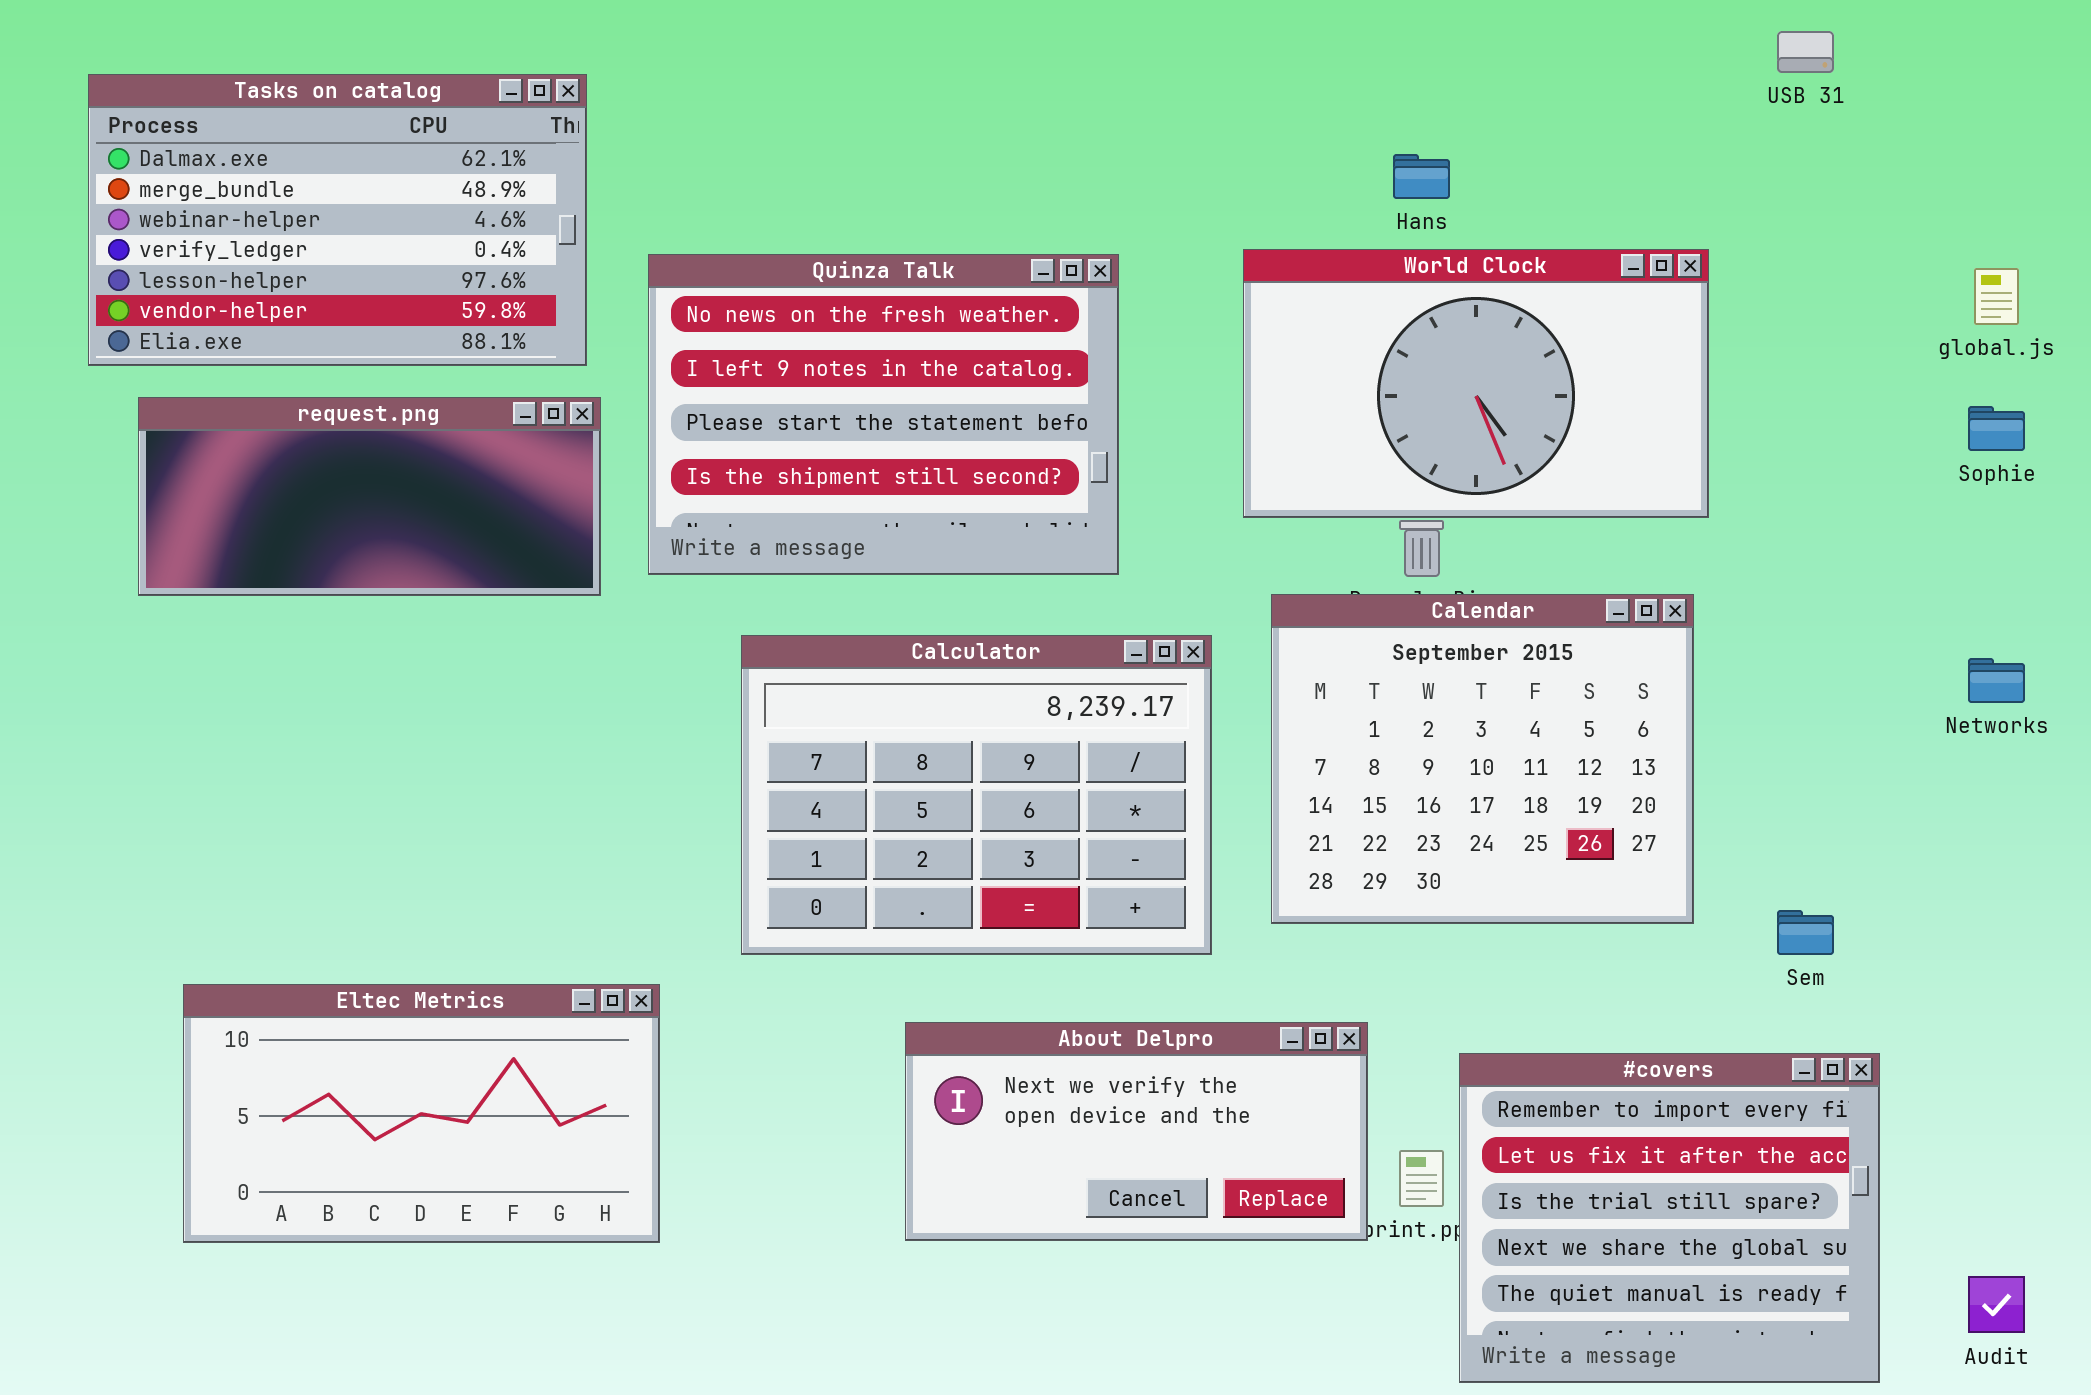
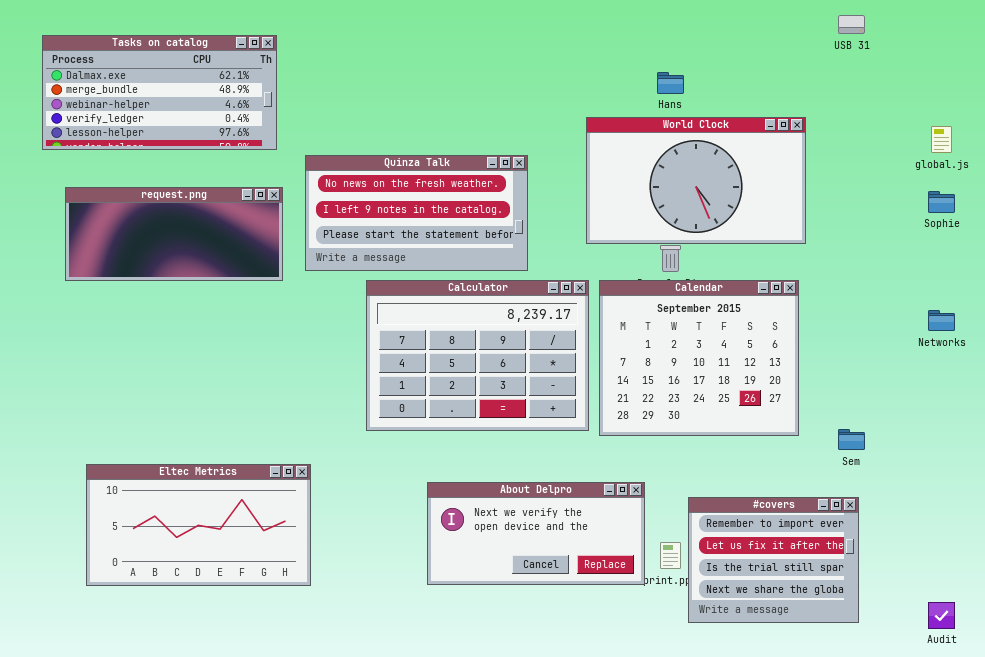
Tasks on catalog: [88,74,587,366] -> [42,35,277,150], resized
Quinza Talk: [648,254,1119,575] -> [305,155,528,271], resized
Calculator: [741,635,1212,955] -> [366,280,589,431], moved
#covers: [1459,1053,1880,1383] -> [688,497,859,623], resized

